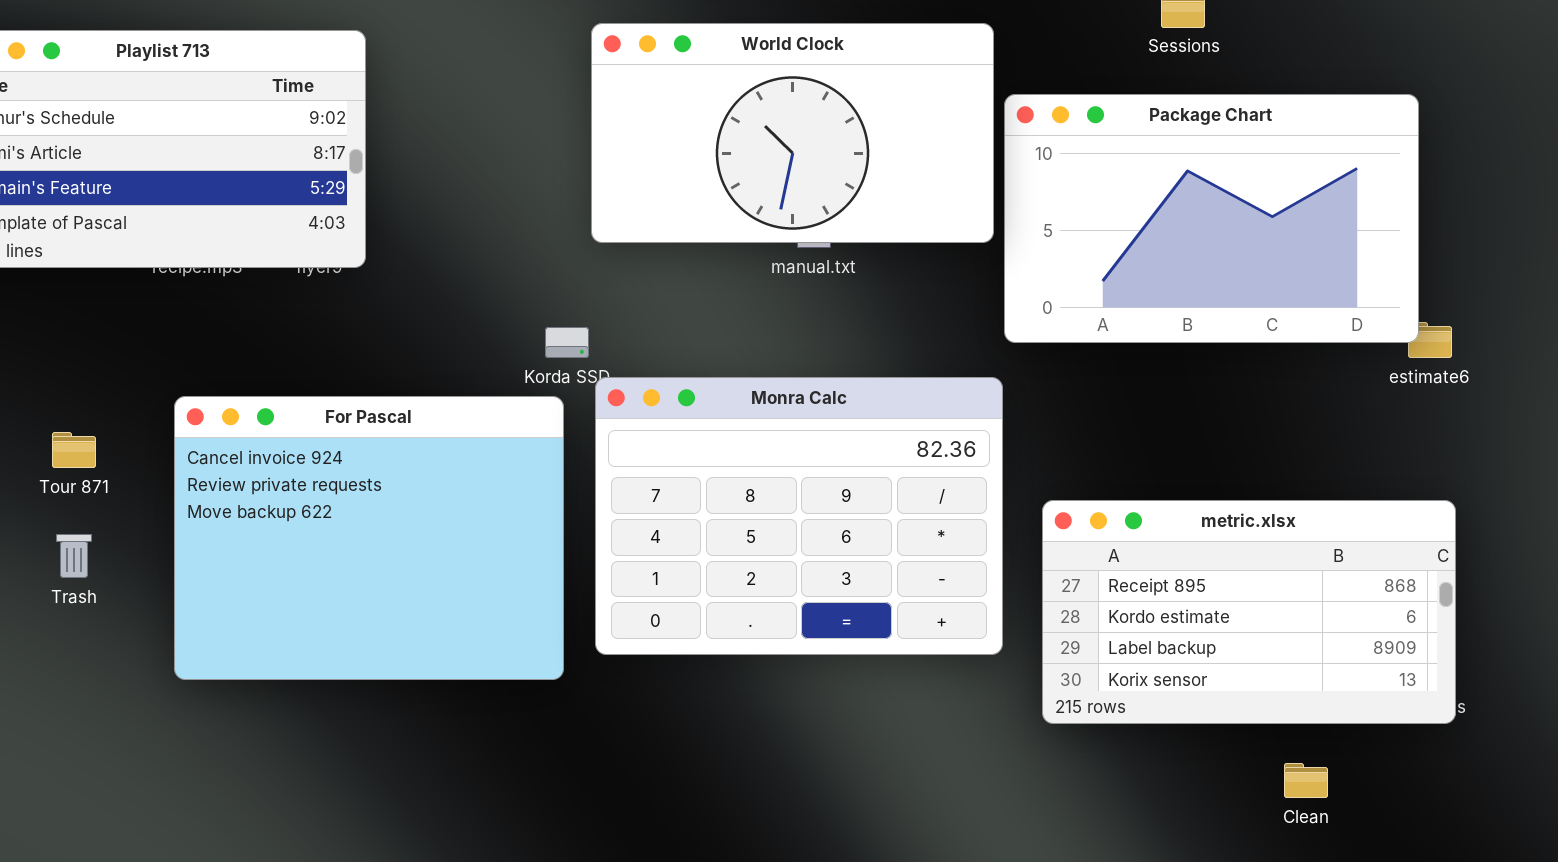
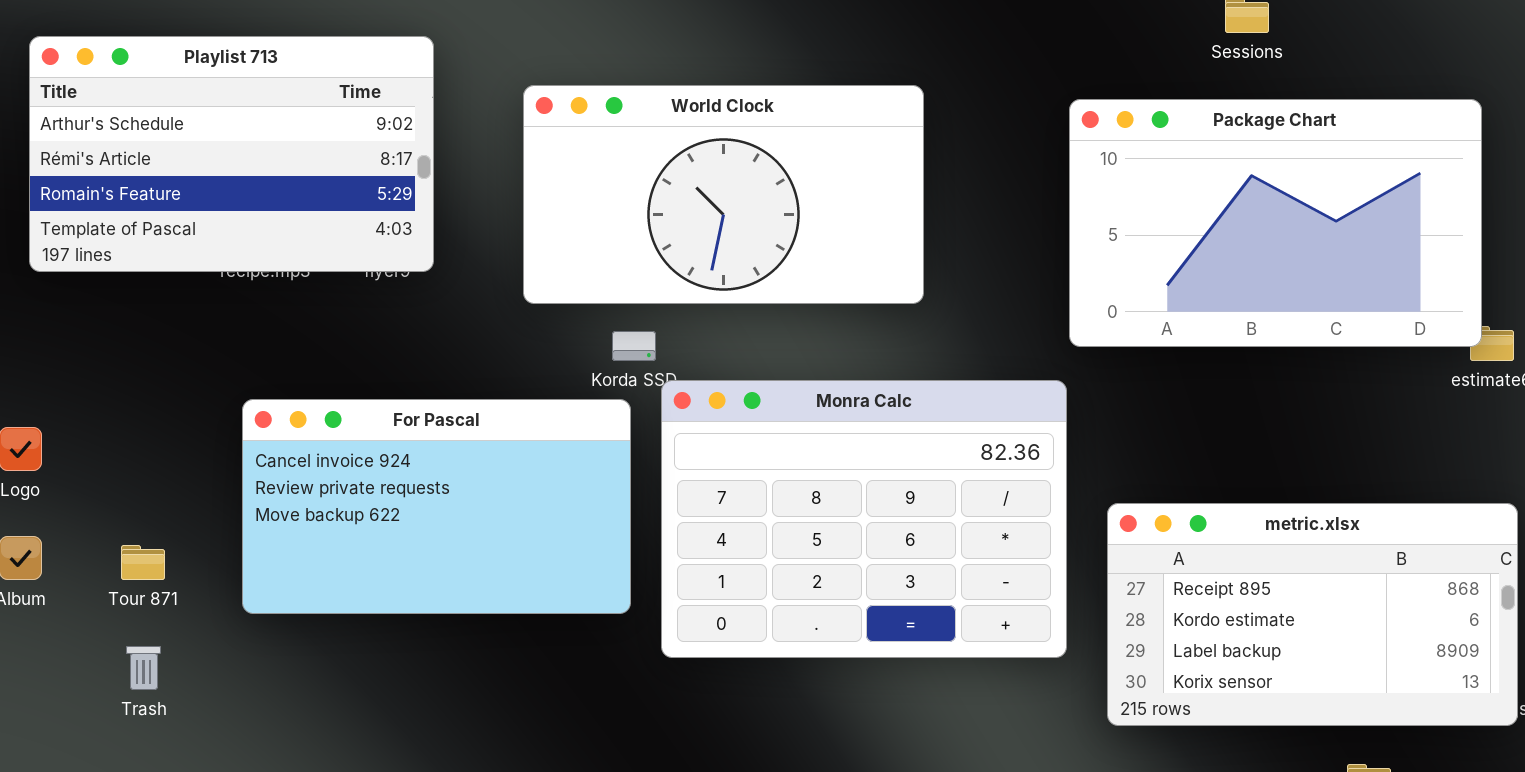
World Clock: [591,23,994,243] -> [523,85,924,304], moved
For Pascal: [174,396,564,680] -> [242,399,631,614], resized
Tour 871: [52,432,96,468] -> [121,545,165,580], moved
Trash: [56,534,92,578] -> [126,646,161,690], moved

